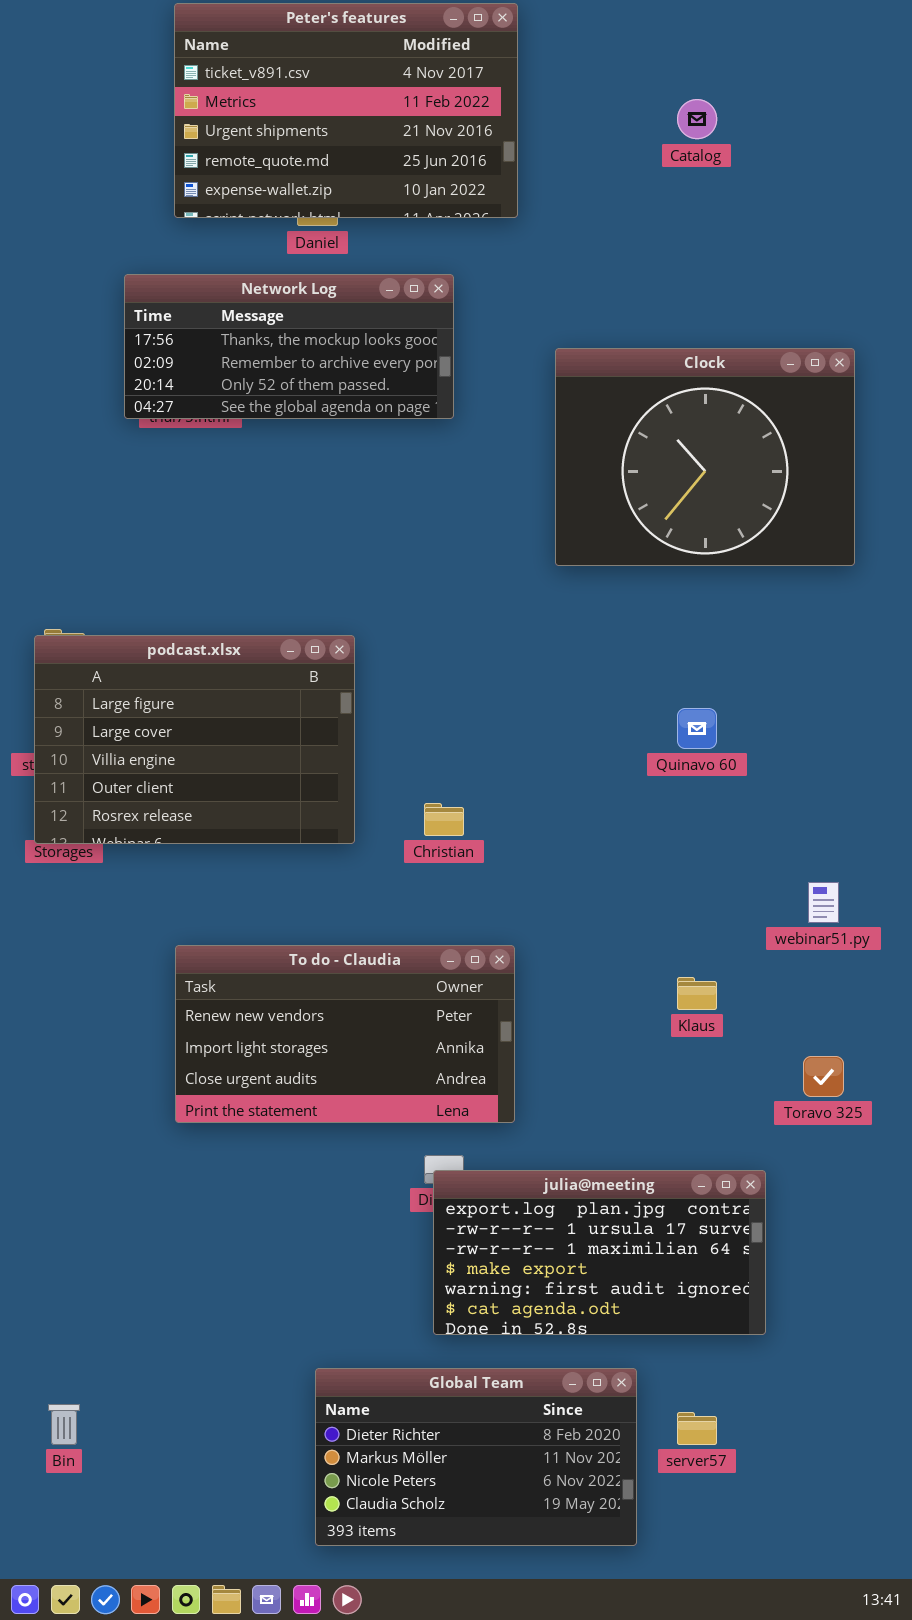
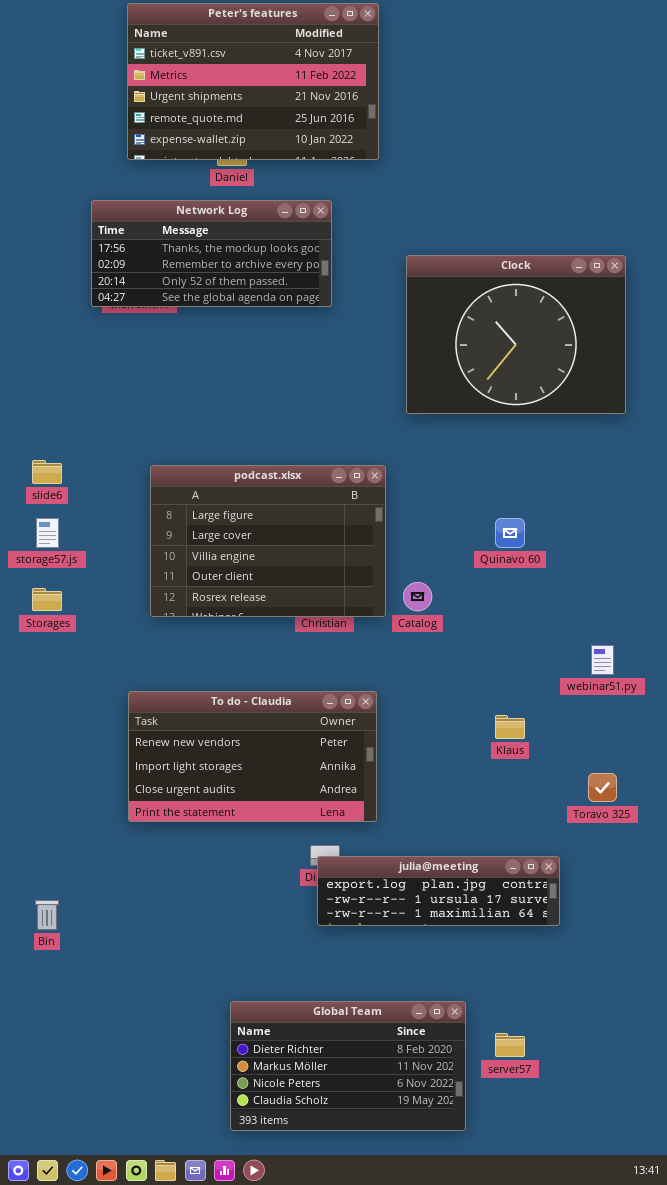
Catalog: [677,99,717,139] -> [403,582,432,611], moved
podcast.xlsx: [34,635,355,844] -> [150,465,386,617], moved
julia@meeting: [433,1170,766,1335] -> [317,856,560,926], resized
Bin: [48,1404,80,1445] -> [35,900,59,930], moved

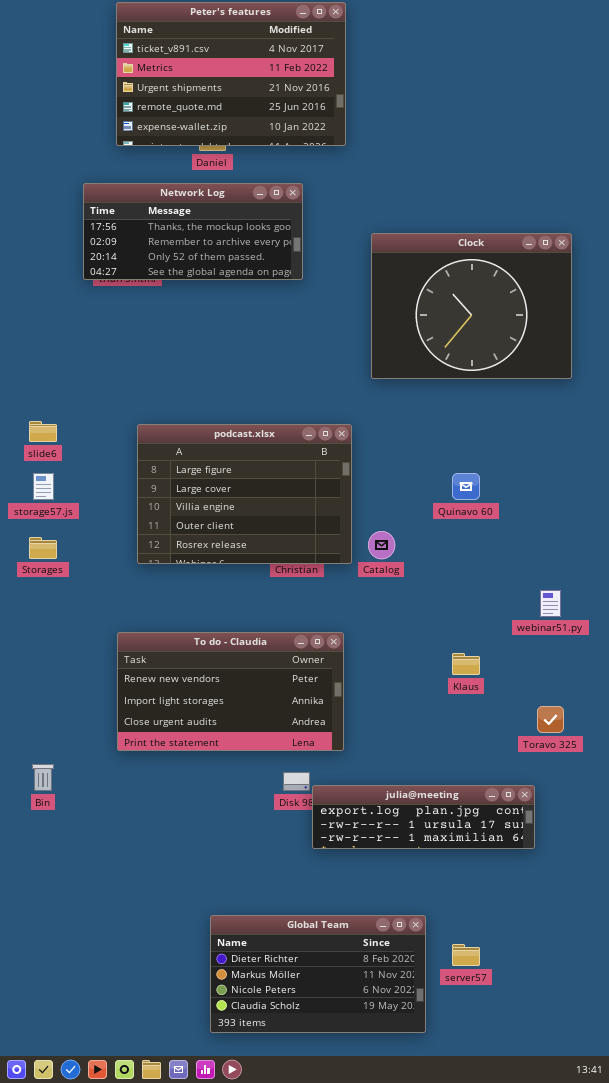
julia@meeting: [317,856,560,926] -> [312,785,535,849], moved
Bin: [35,900,59,930] -> [32,764,54,791], moved

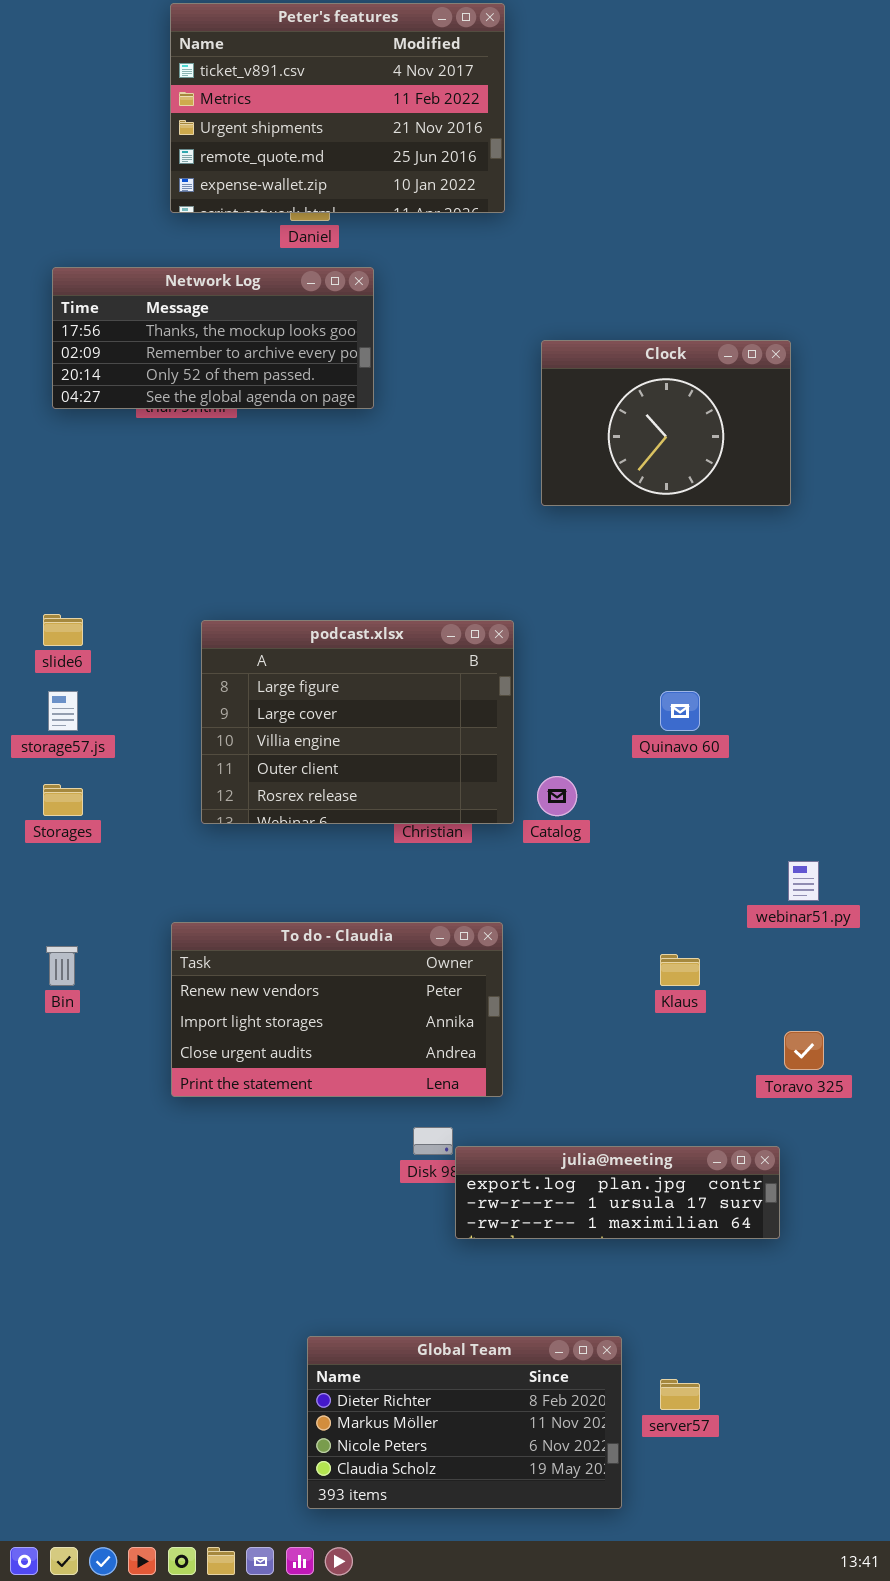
Network Log: [83,183,303,280] -> [52,267,374,409], moved
Clock: [371,233,572,379] -> [541,340,791,506], resized
Bin: [32,764,54,791] -> [46,946,78,986], moved

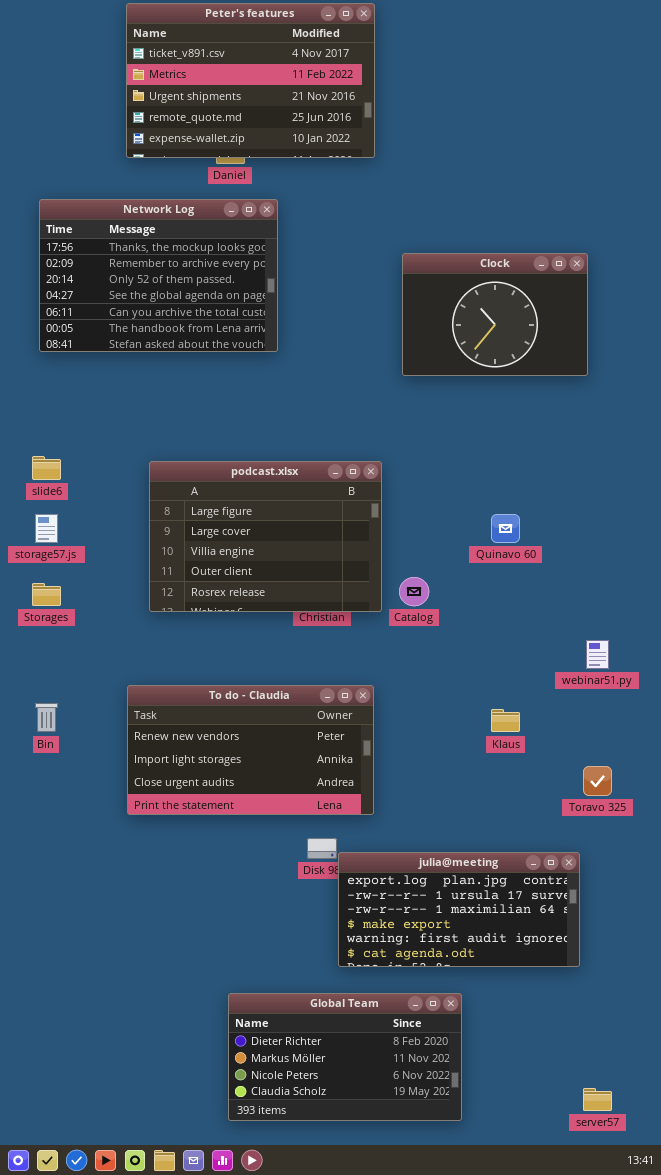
Network Log: [52,267,374,409] -> [39,199,278,352], resized
julia@meeting: [455,1146,780,1239] -> [338,852,580,967], resized
server57: [660,1379,700,1410] -> [583,1088,612,1111], moved

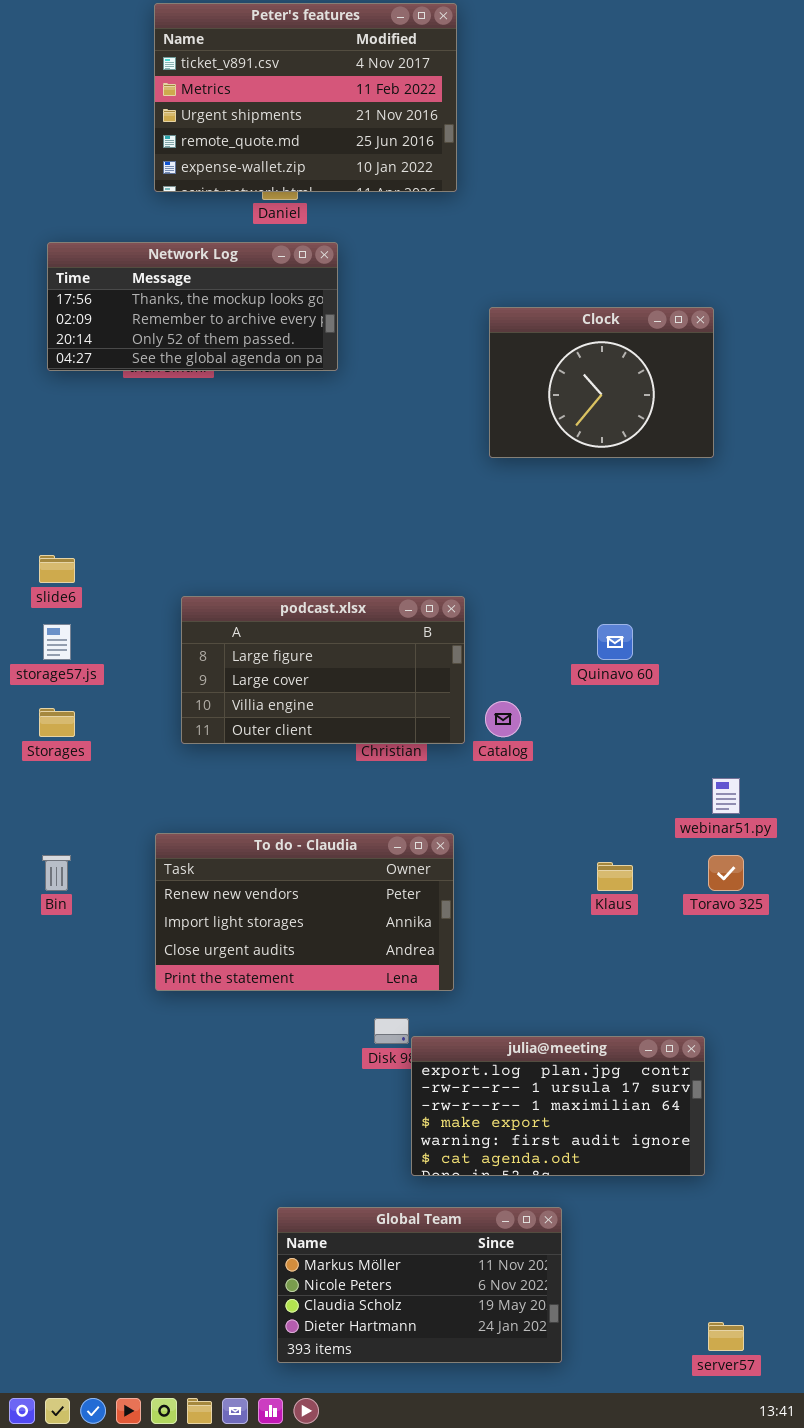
Network Log: [39,199,278,352] -> [47,242,338,371], resized
podcast.xlsx: [149,461,382,612] -> [181,596,465,744], resized
Toravo 325: [583,766,612,796] -> [708,855,744,891], moved
Global Team: [228,993,462,1121] -> [277,1207,562,1363], scrolled down 1 row

